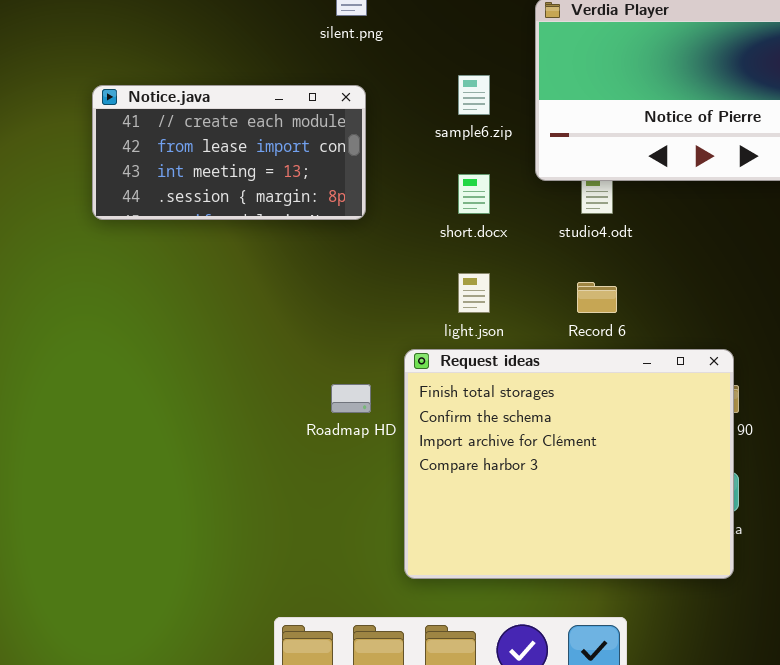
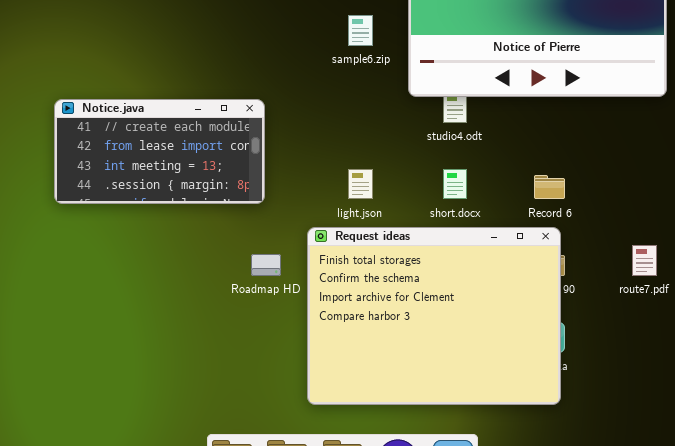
Notice.java: [92,85,366,220] -> [54,99,265,204], moved
short.docx: [458,174,490,214] -> [443,169,467,199], moved
Record 6: [577,282,617,313] -> [534,175,565,199], moved

